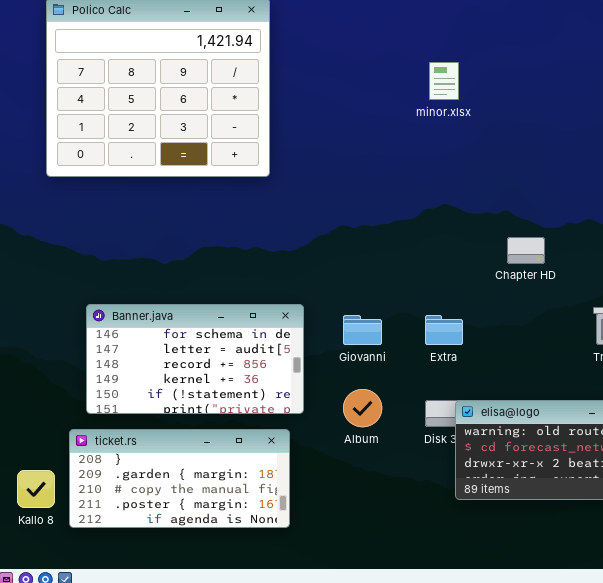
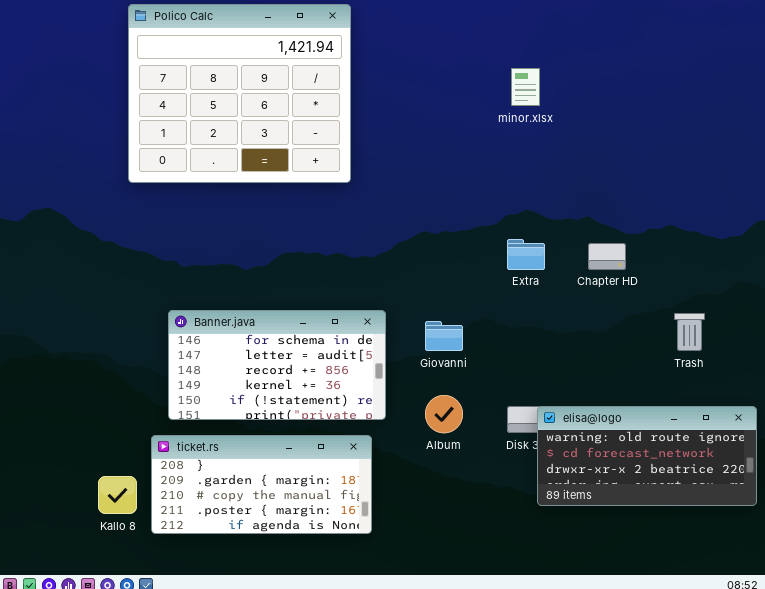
Extra: [425,315,463,345] -> [507,239,545,270], moved

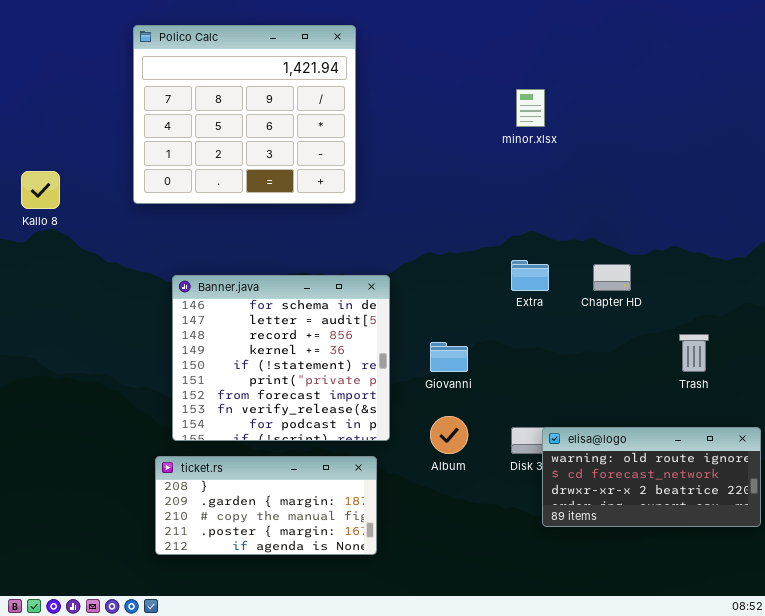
Banner.java: [168,310,386,420] -> [172,275,390,441], resized
Kallo 8: [98,476,137,514] -> [21,171,60,209], moved

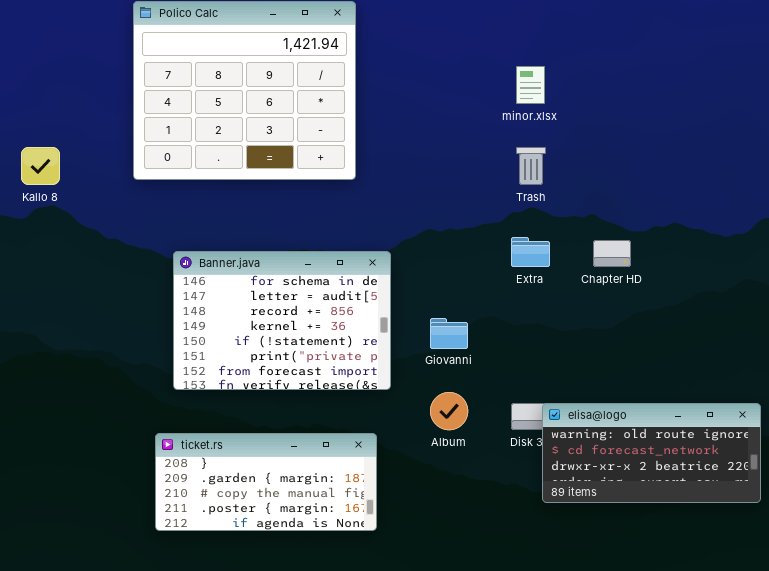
Banner.java: [172,275,390,441] -> [173,251,391,390], resized
Trash: [679,334,709,372] -> [516,147,546,185], moved

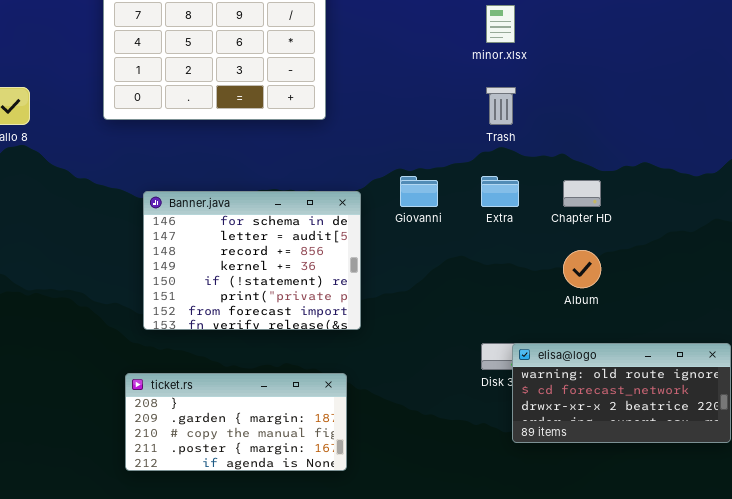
Giovanni: [430,318,468,349] -> [400,176,438,207], moved
Album: [430,392,468,430] -> [563,250,601,288], moved

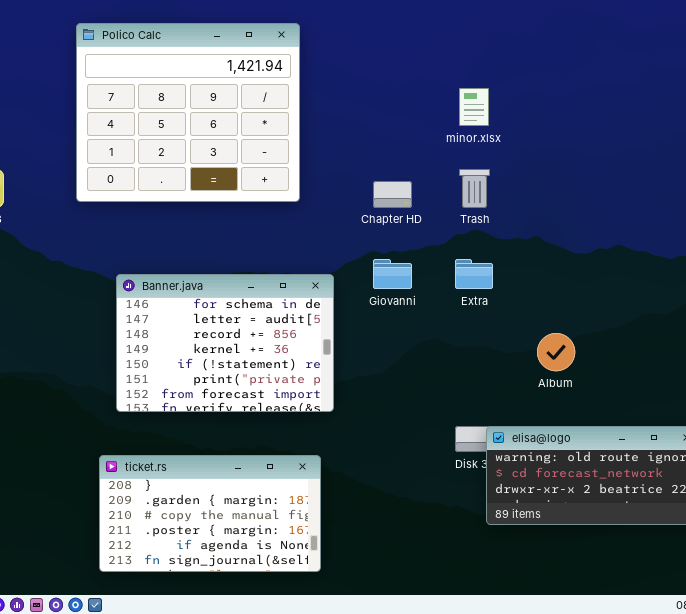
Chapter HD: [563,180,601,207] -> [373,181,412,208], moved
ticket.rs: [125,373,347,471] -> [99,455,321,572], resized

